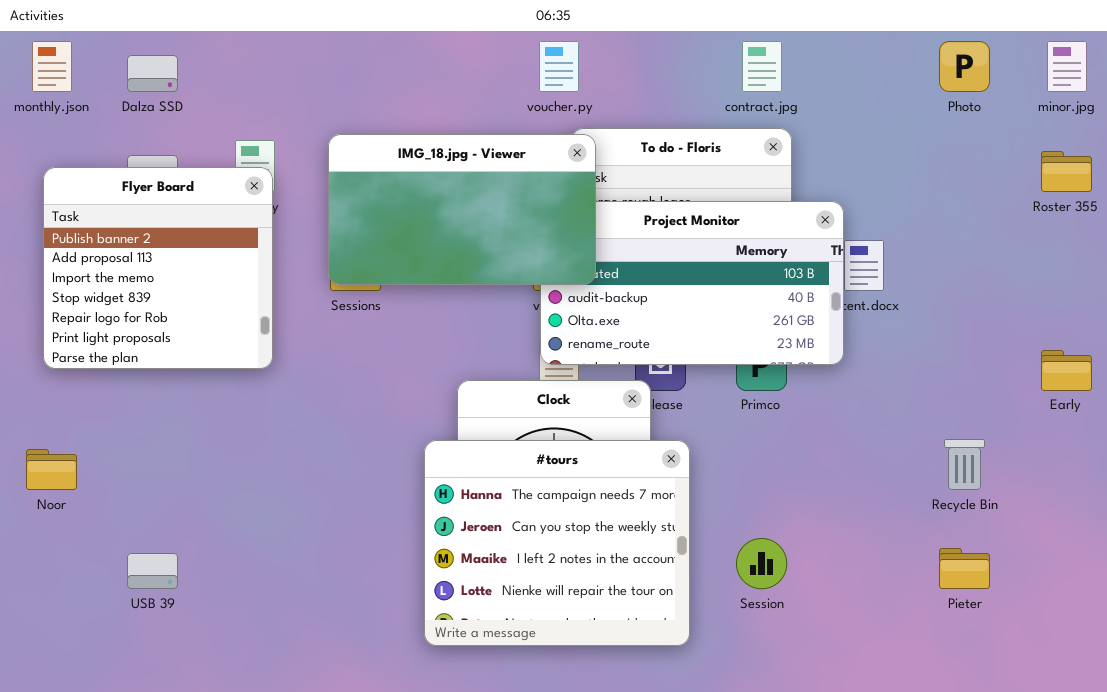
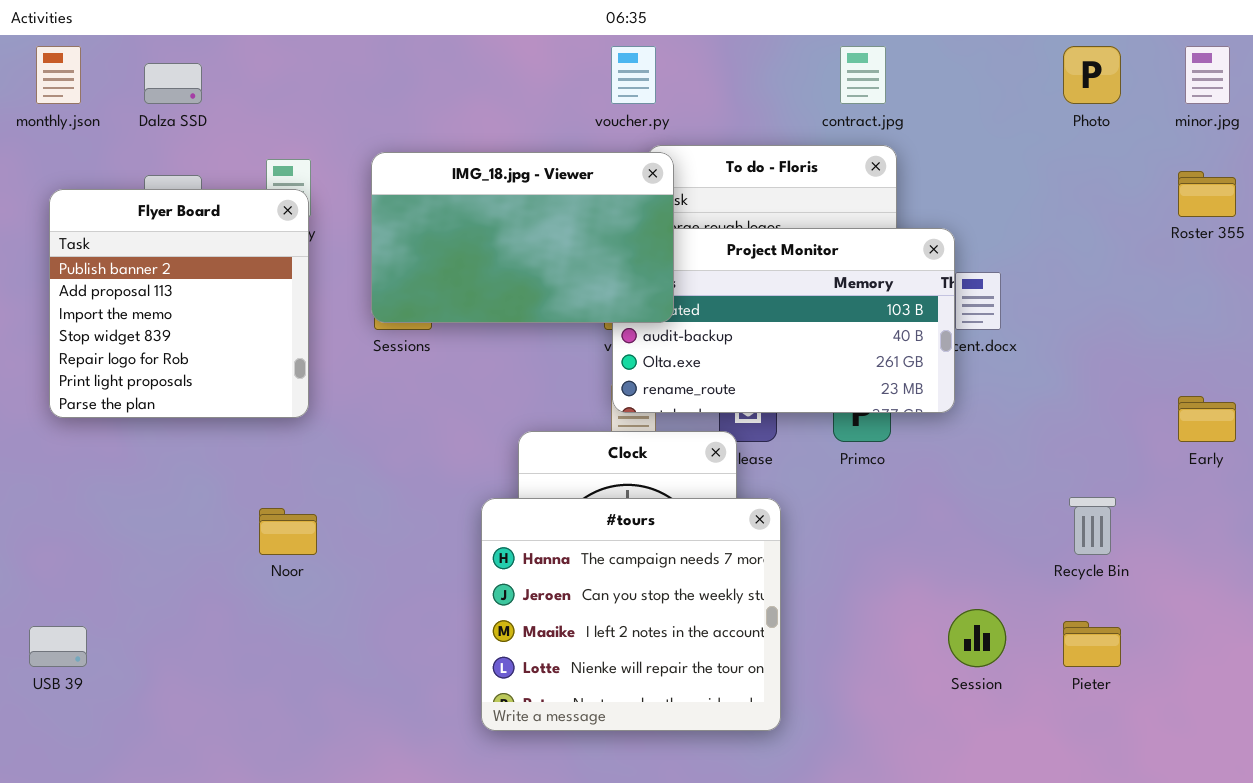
Noor: [26,449,77,490] -> [259,508,317,555], moved
Session: [736,538,787,589] -> [948,609,1006,667], moved
USB 39: [127,553,178,589] -> [29,626,87,667], moved

